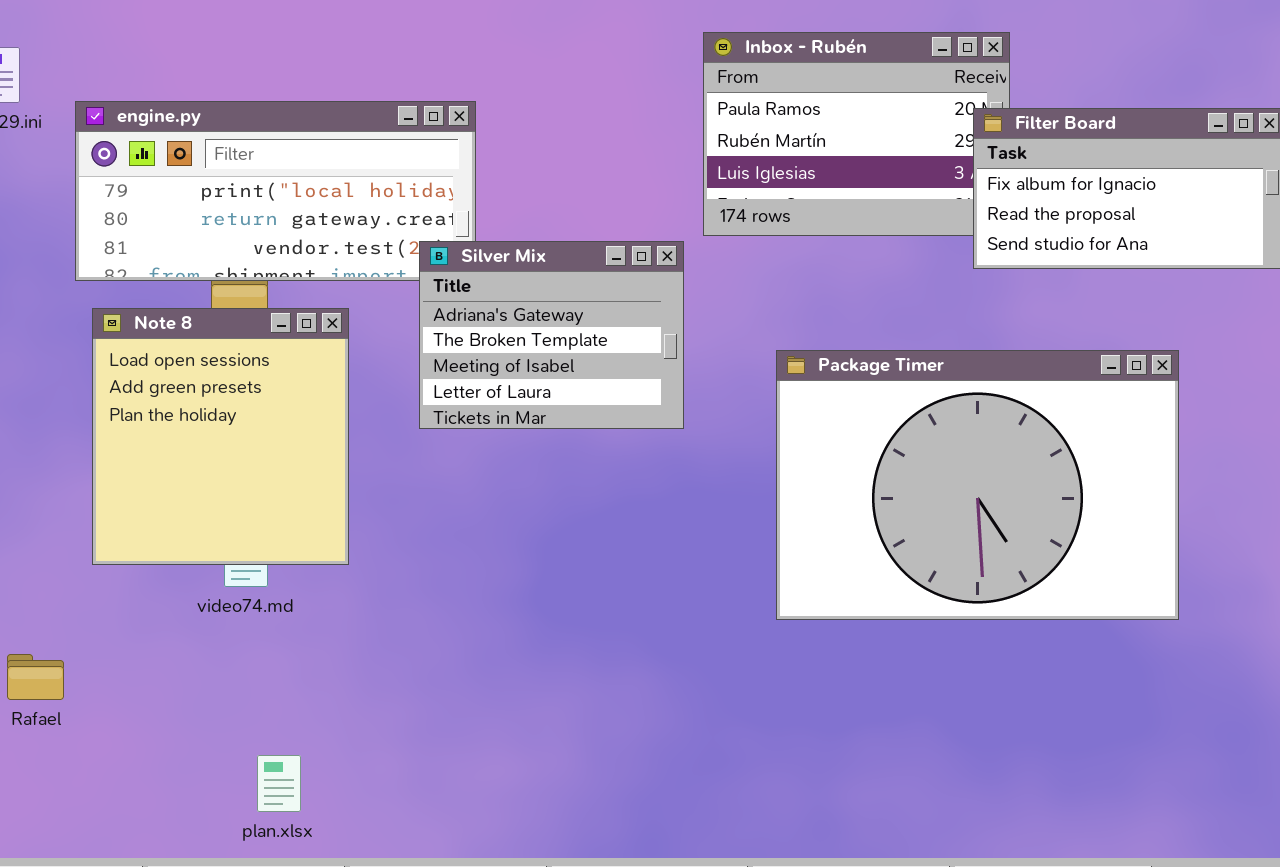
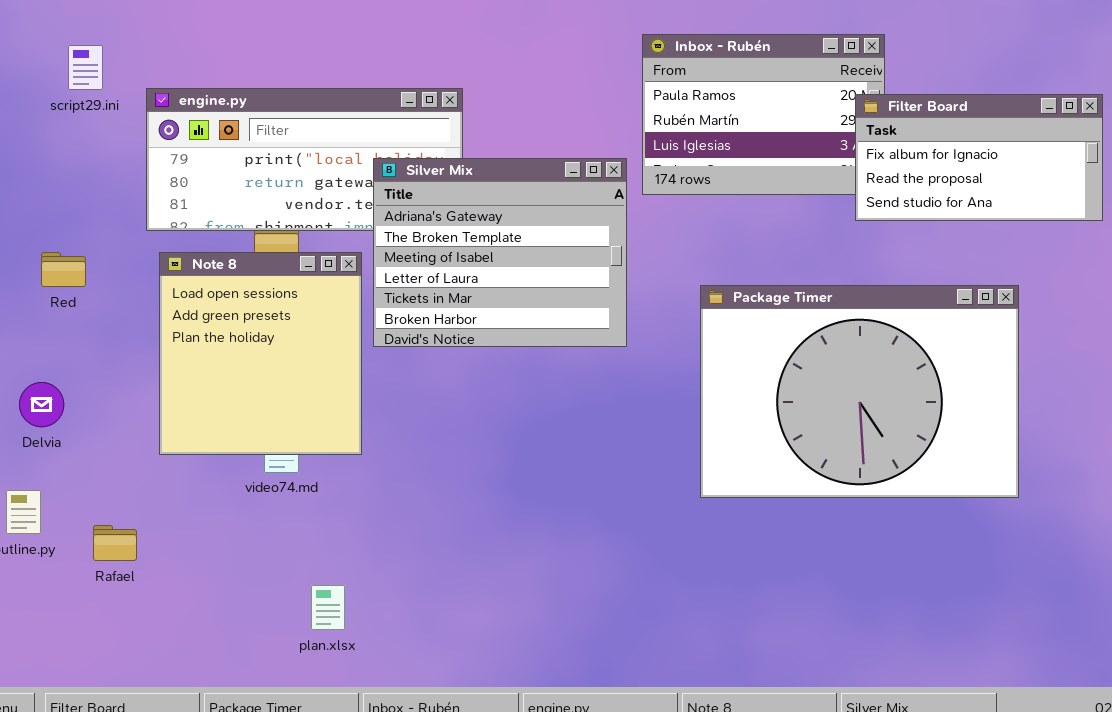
Silver Mix: [419,241,684,429] -> [373,158,627,347], resized
plan.xlsx: [257,755,301,812] -> [311,585,345,630], moved

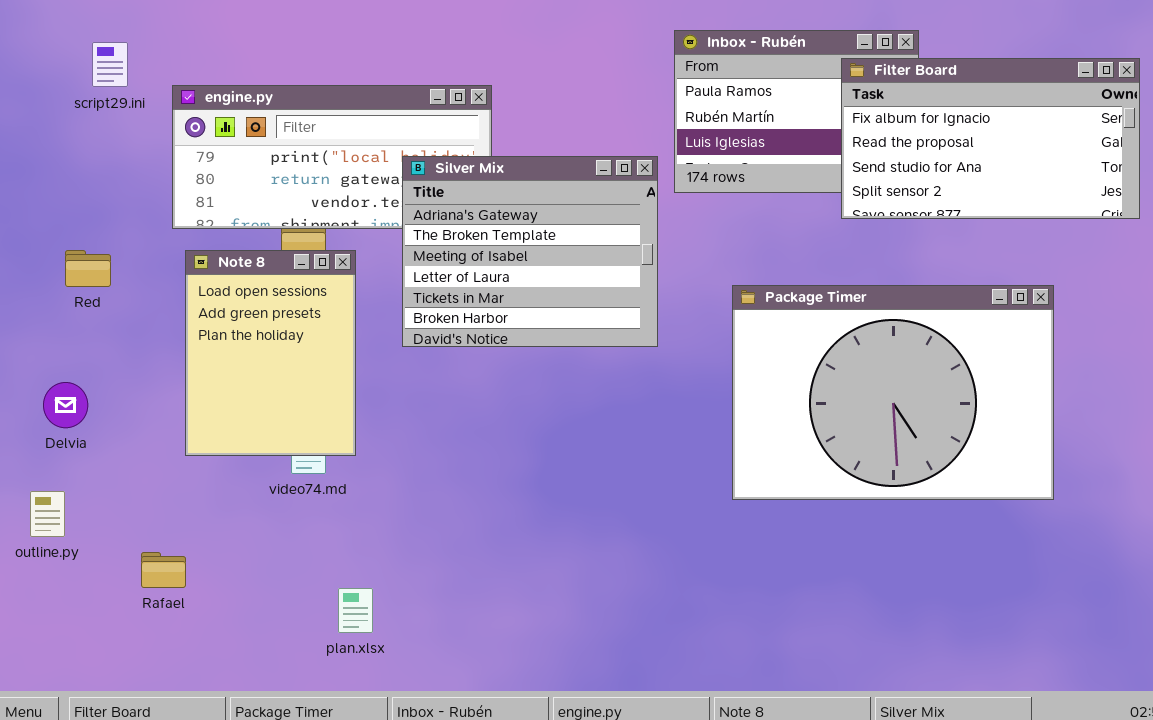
Filter Board: [855,94,1103,221] -> [841,58,1140,219], resized
Note 8: [159,252,362,455] -> [185,250,356,456], resized
Rafael: [93,525,137,561] -> [141,552,186,588], moved

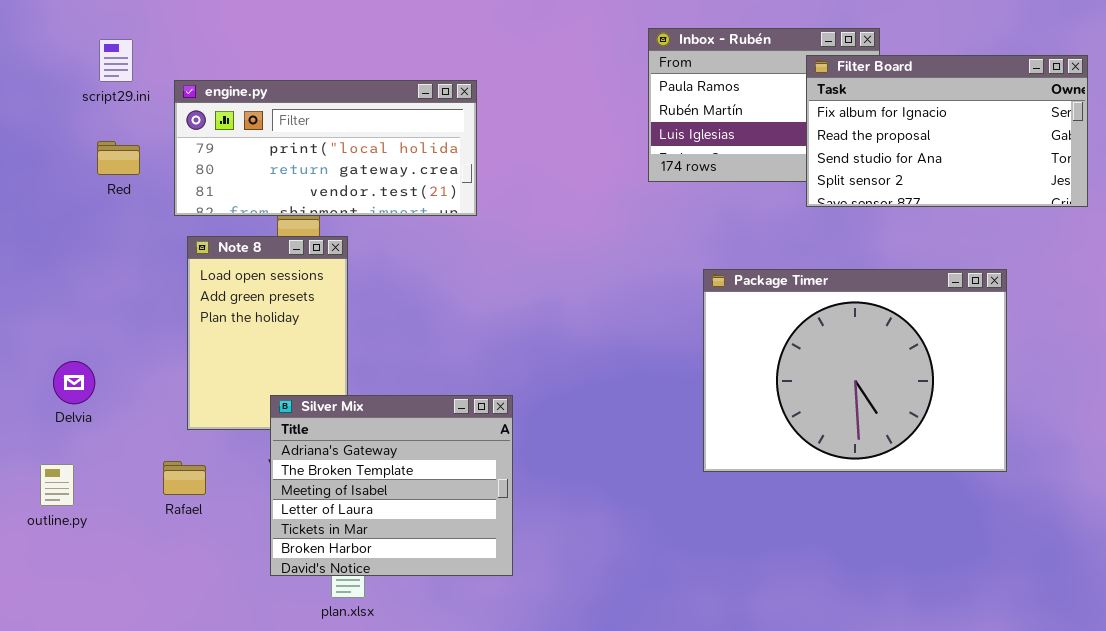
Silver Mix: [402,156,658,347] -> [270,395,513,576], moved
Red: [65,250,111,287] -> [97,141,140,175], moved
Rafael: [141,552,186,588] -> [163,461,206,495], moved

